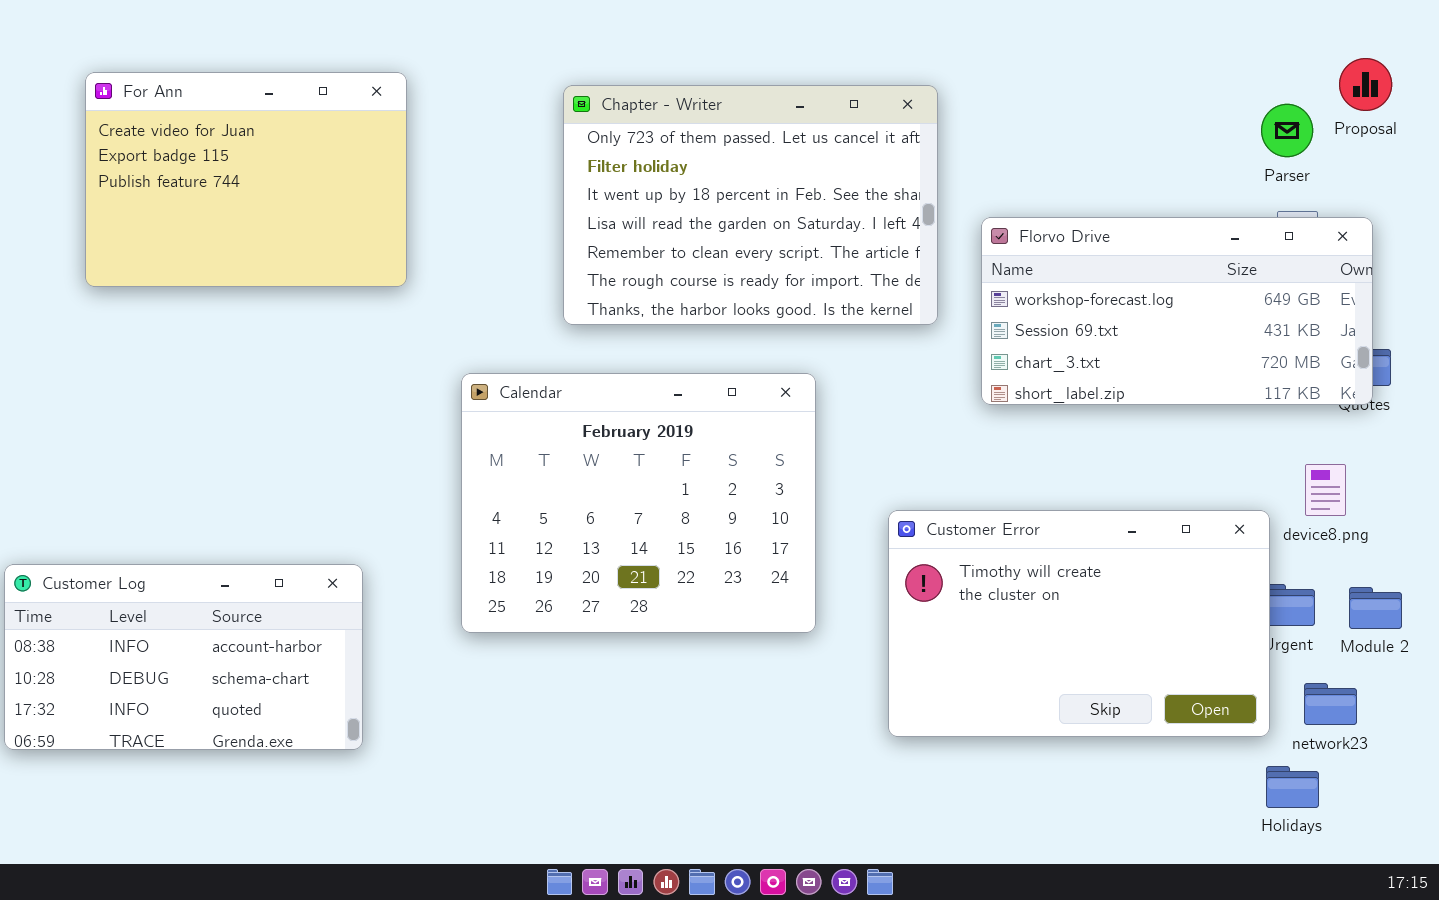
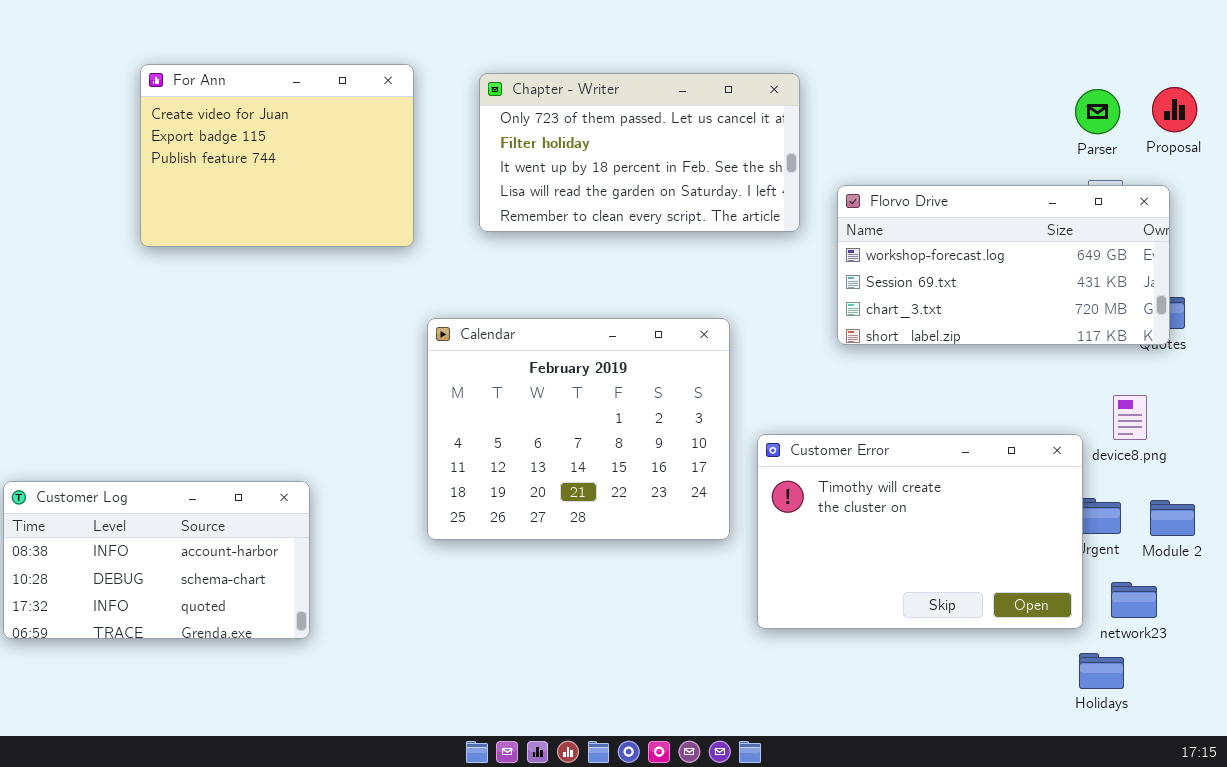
Proposal: [1339,58,1392,111] -> [1152,87,1197,132], moved
For Ann: [85,72,407,287] -> [140,64,414,247], moved
Chapter - Writer: [563,85,938,325] -> [479,73,800,232], resized
Calendar: [461,373,816,633] -> [427,318,730,540], moved

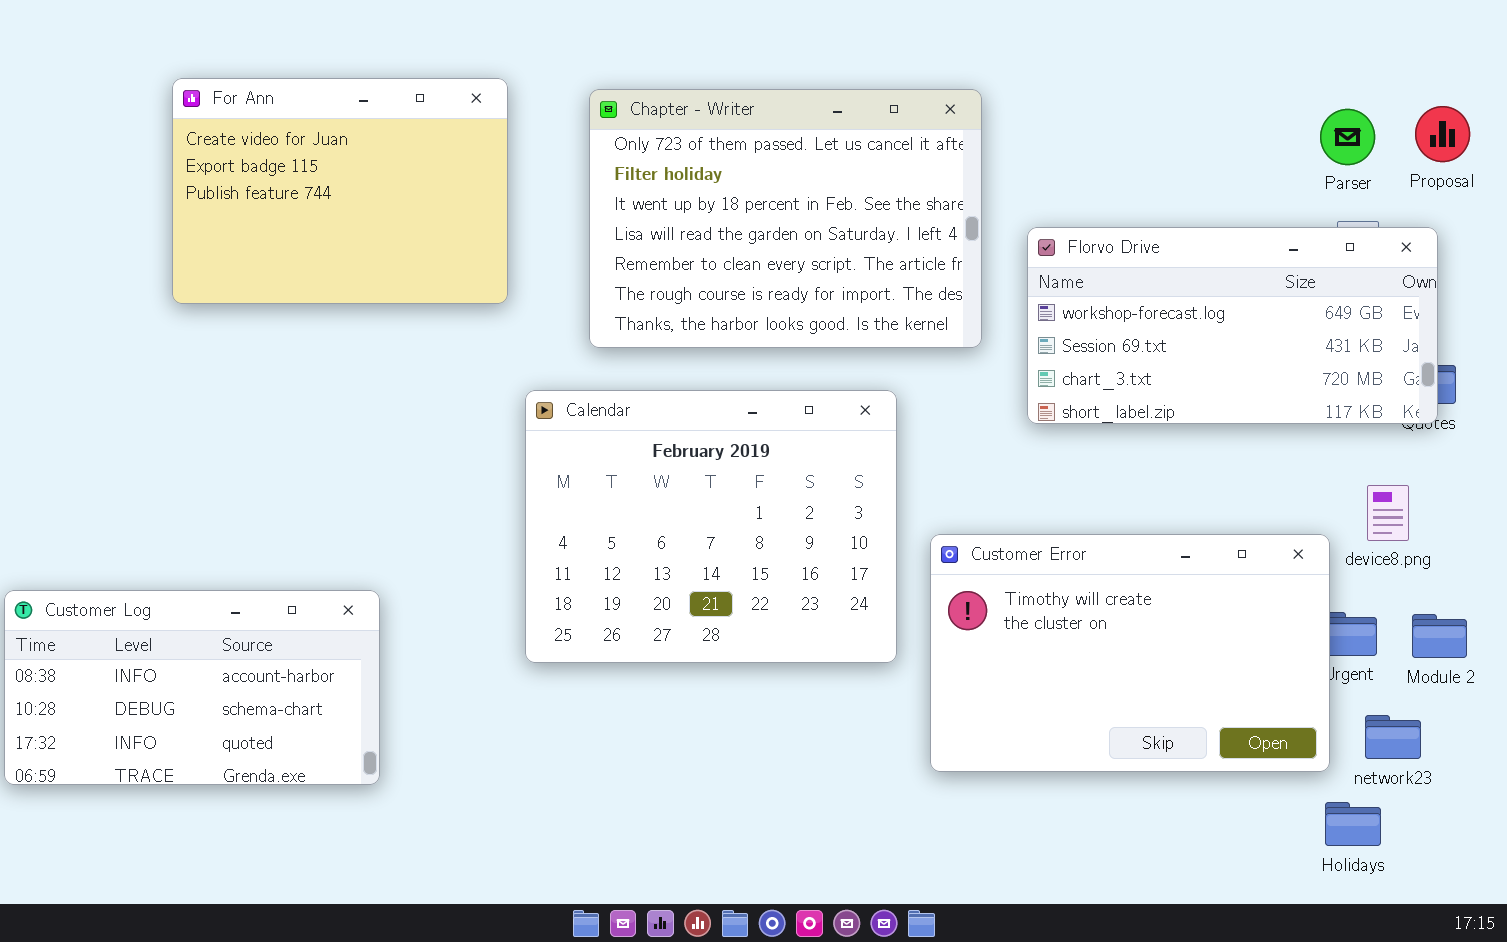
Chapter - Writer: [479,73,800,232] -> [589,89,982,348], resized

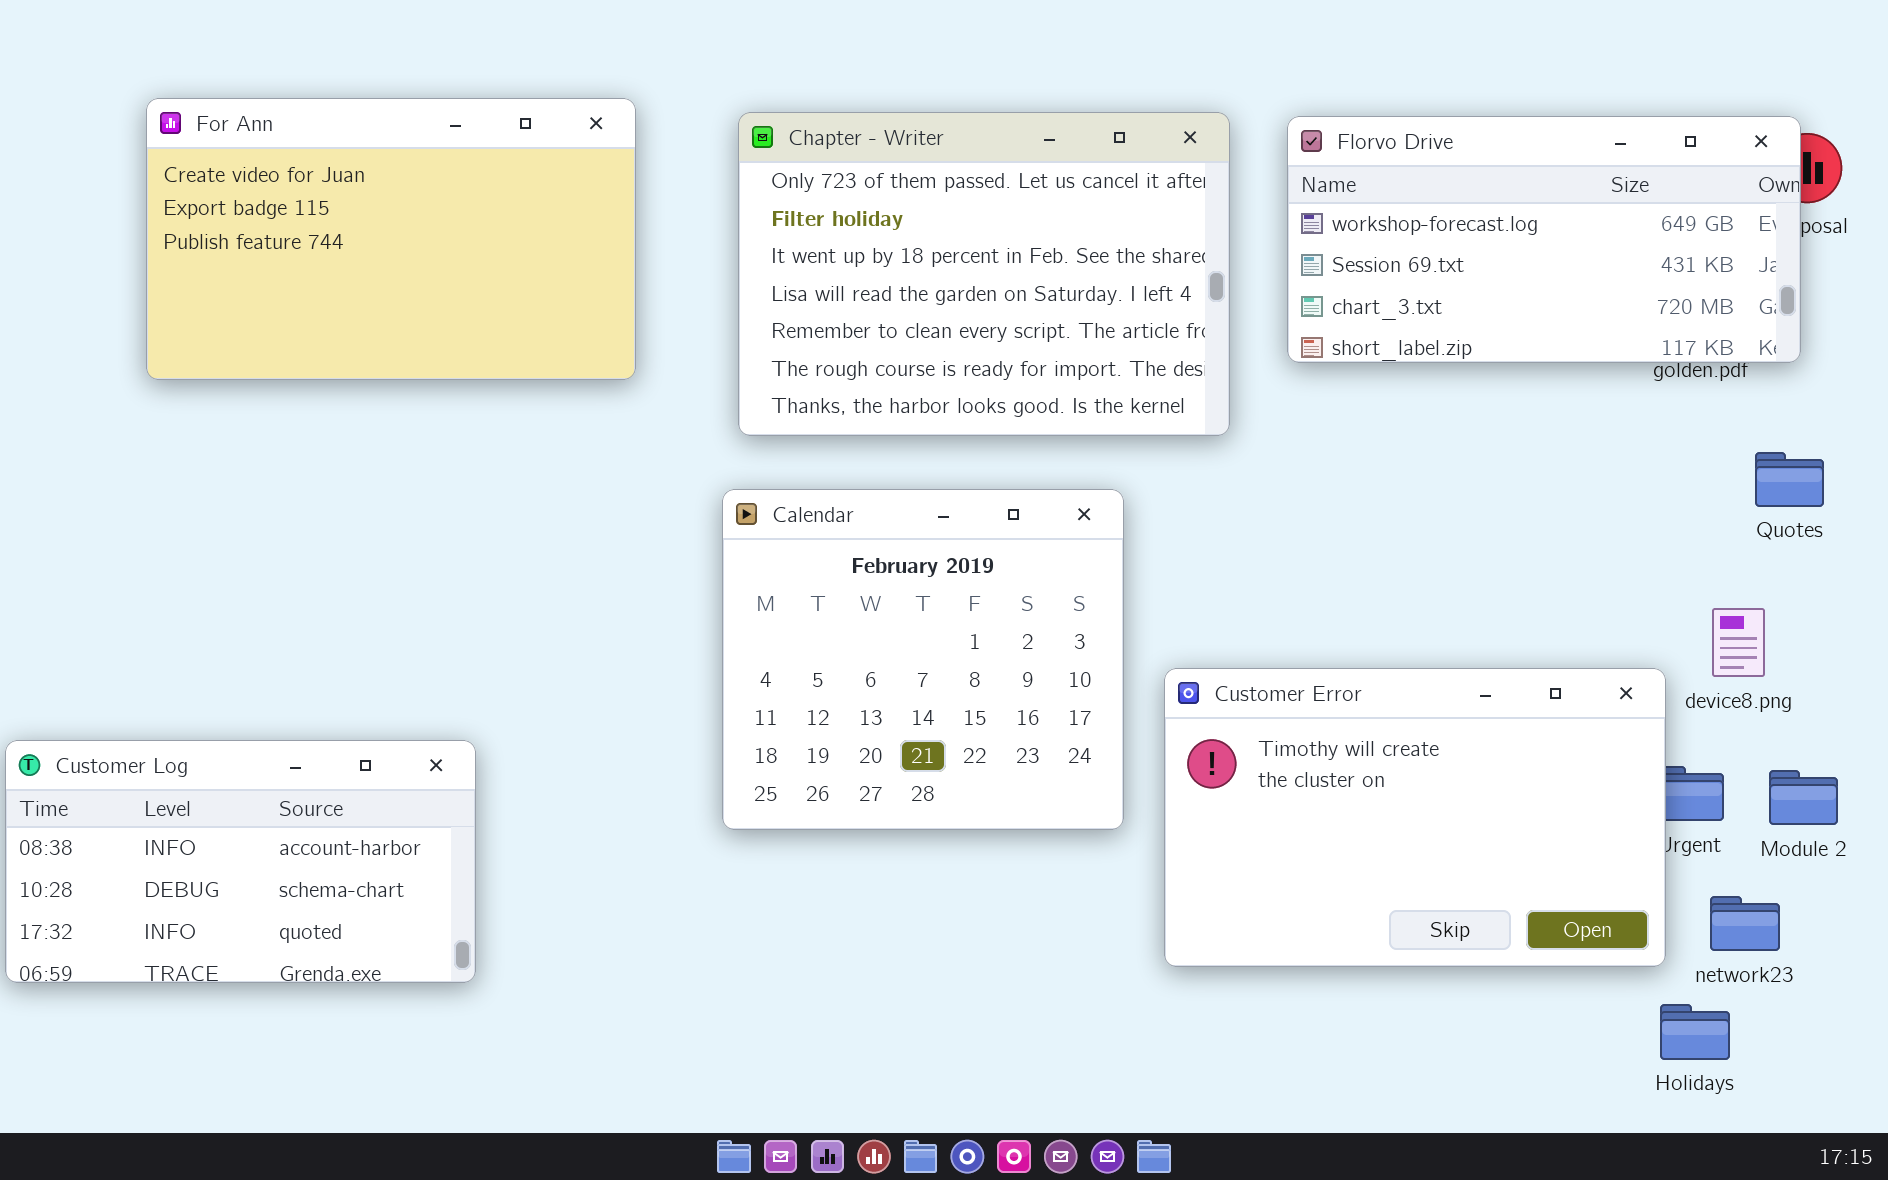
For Ann: [172,78,508,304] -> [146,98,636,380], resized
Florvo Drive: [1027,227,1438,424] -> [1287,116,1801,363], moved
Calendar: [525,390,897,663] -> [722,489,1124,830], resized

